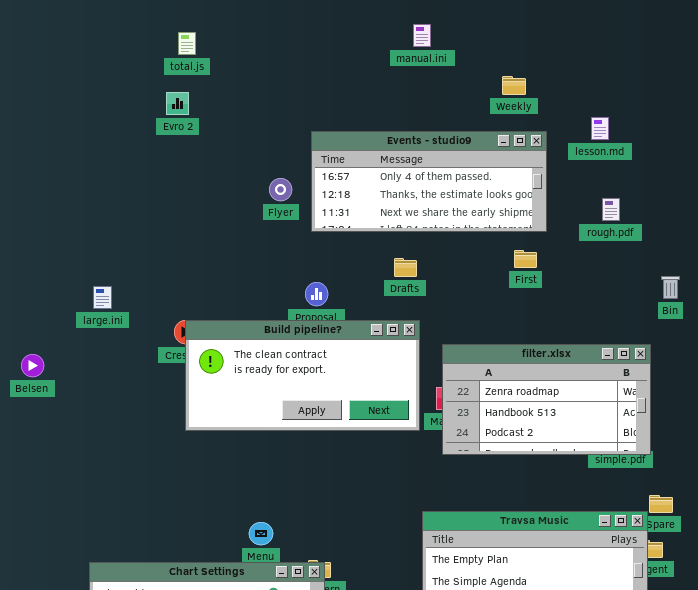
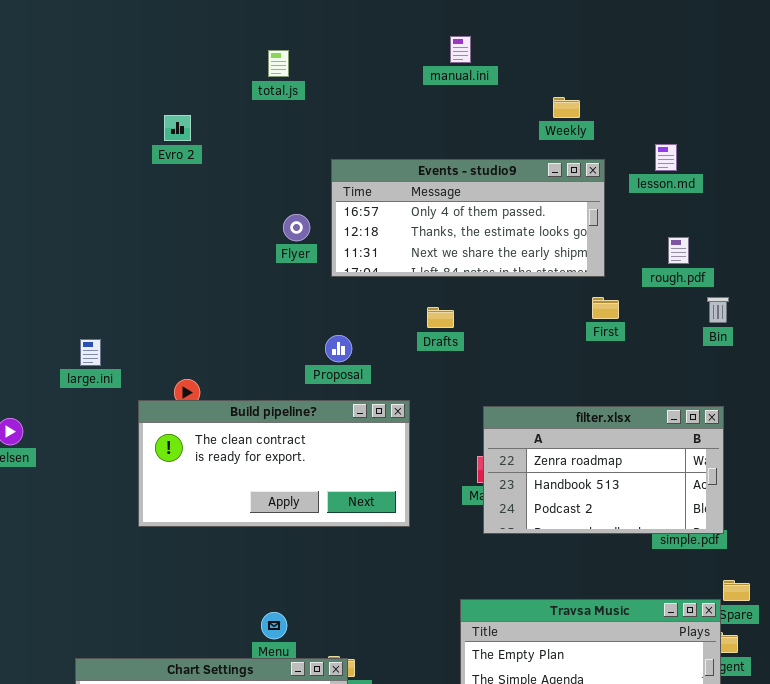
total.js: [178,32,196,55] -> [268,50,289,77], moved
First: [514,250,537,268] -> [592,297,619,319], moved
Bin: [661,276,680,299] -> [707,297,729,323], moved
Build pipeline?: [185,320,420,431] -> [138,400,410,527], moved

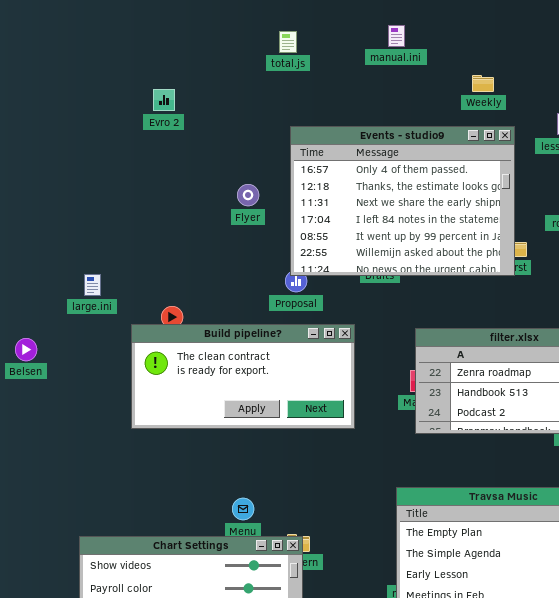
total.js: [268,50,289,77] -> [279,31,297,53], moved
Events - studio9: [331,159,605,277] -> [290,126,515,276], resized
Flyer: [283,214,310,241] -> [237,184,259,206], moved

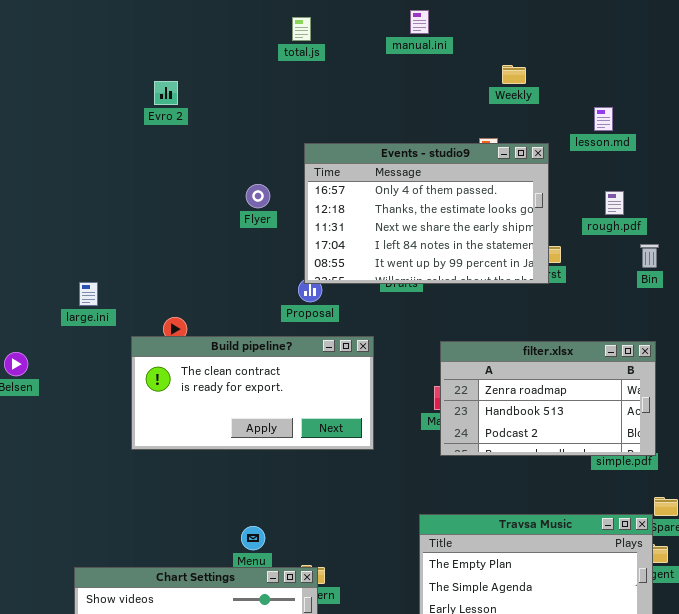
Events - studio9: [290,126,515,276] -> [304,143,549,284], resized

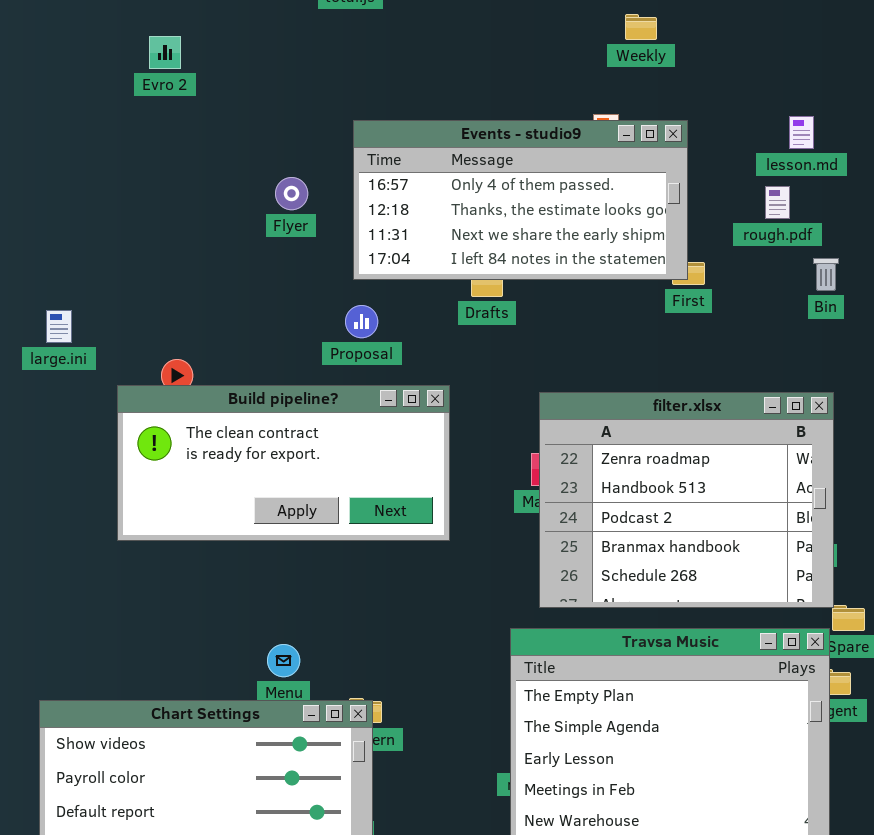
lesson.md: [594,107,613,131] -> [789,116,814,149], moved
Events - studio9: [304,143,549,284] -> [353,120,688,280], resized
filter.xlsx: [440,341,656,456] -> [539,392,834,608], resized

